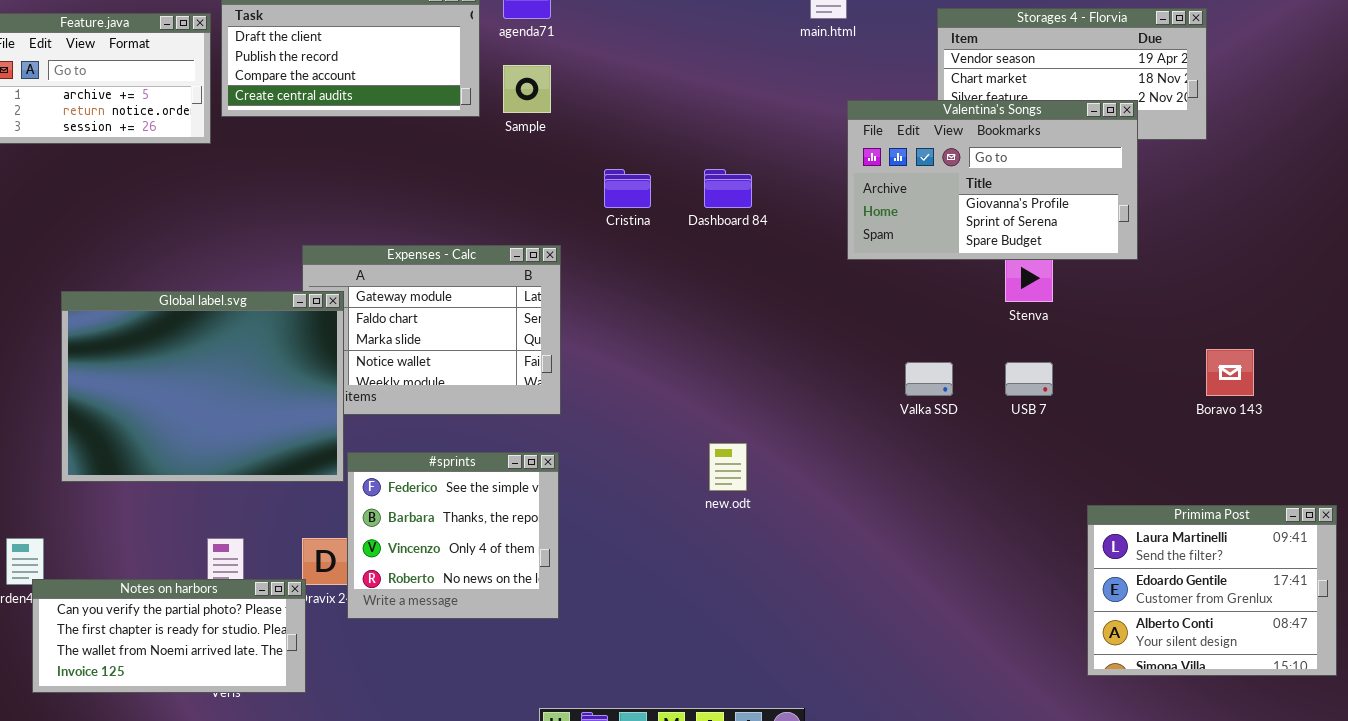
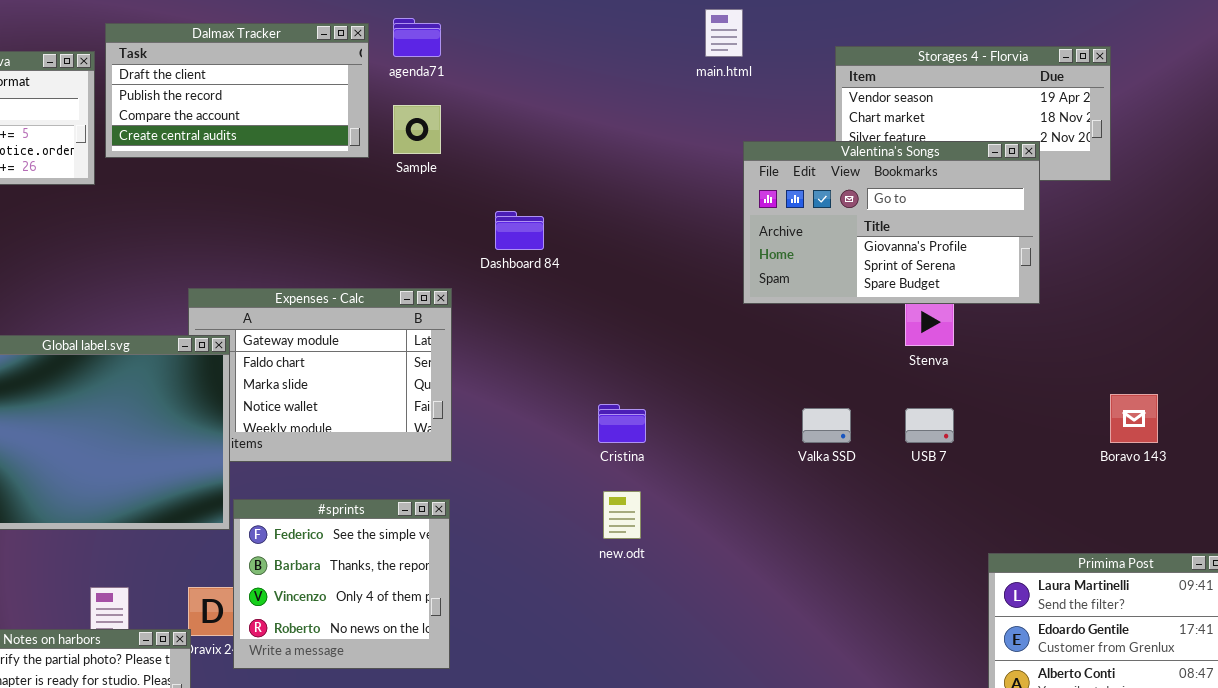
Cristina: [604,169,651,208] -> [598,404,646,443], moved
Dashboard 84: [704,169,752,208] -> [495,211,544,250], moved

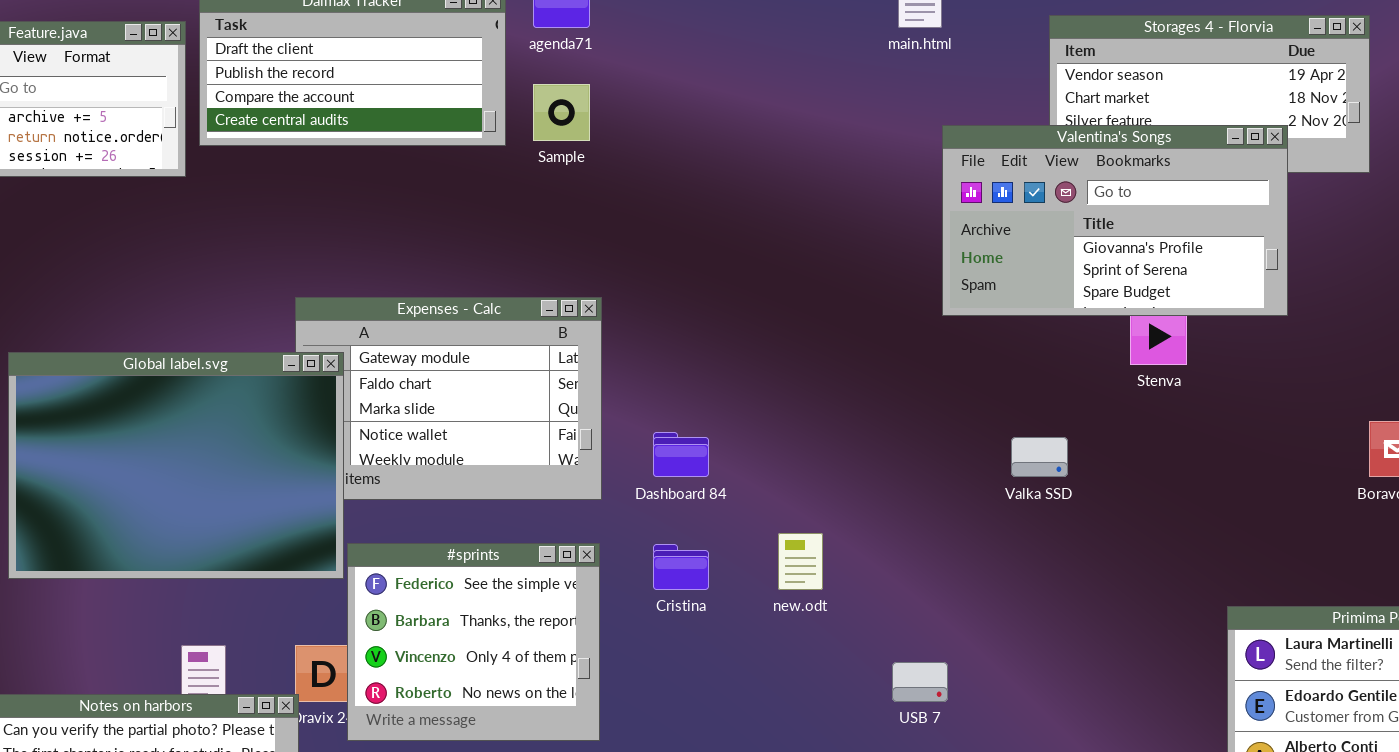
Dashboard 84: [495,211,544,250] -> [653,432,709,477], moved
Cristina: [598,404,646,443] -> [653,544,709,590], moved
USB 7: [905,408,954,443] -> [892,662,948,702], moved

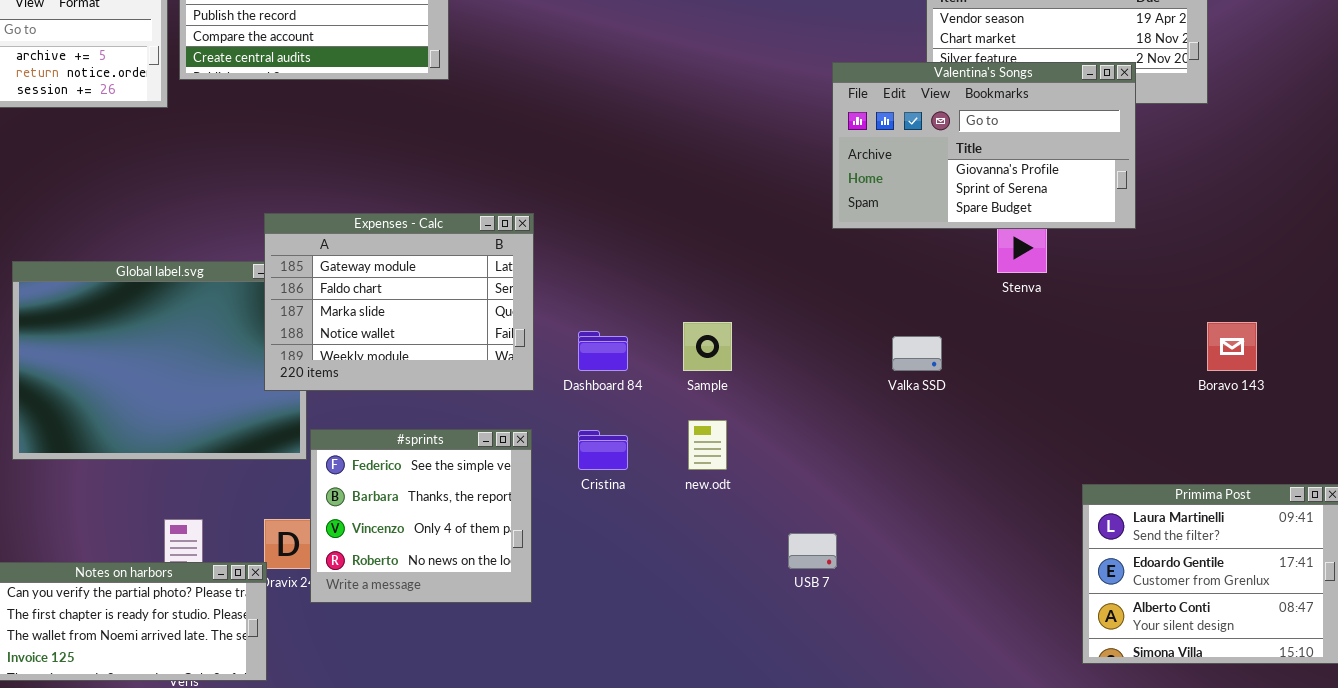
Sample: [533,84,590,141] -> [683,322,732,371], moved
Expenses - Calc: [295,297,602,500] -> [264,213,534,391], raised

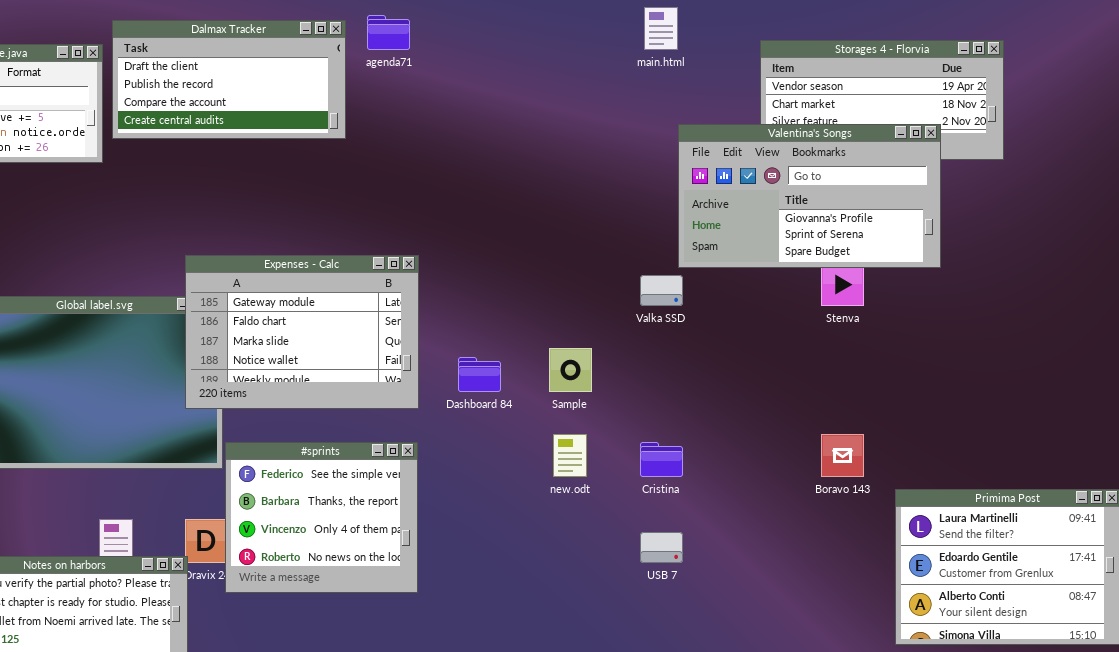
Boravo 143: [1207,322,1257,371] -> [821,434,864,477], moved
Valka SSD: [892,336,942,371] -> [640,275,683,306], moved
Cristina: [578,430,628,470] -> [640,442,683,477], moved

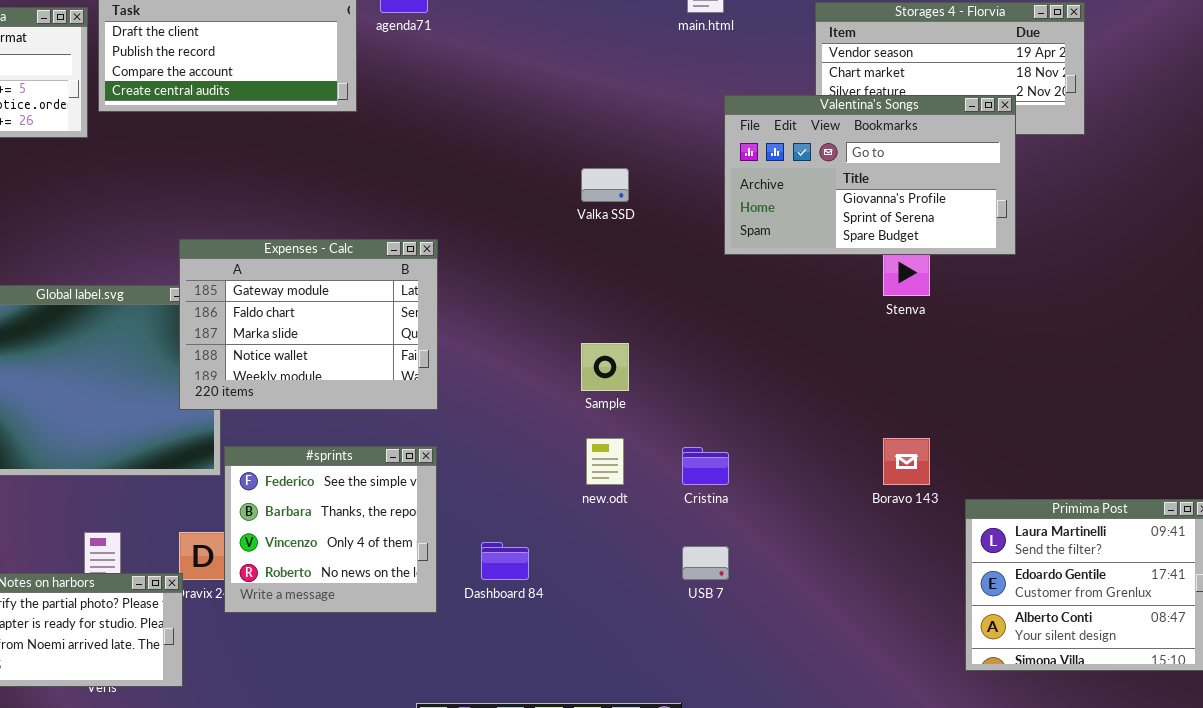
Valka SSD: [640,275,683,306] -> [581,168,629,202], moved
Dashboard 84: [458,357,501,392] -> [481,542,529,580], moved

